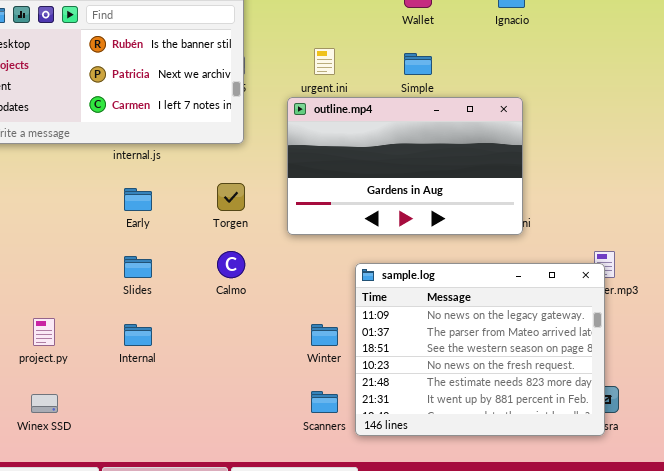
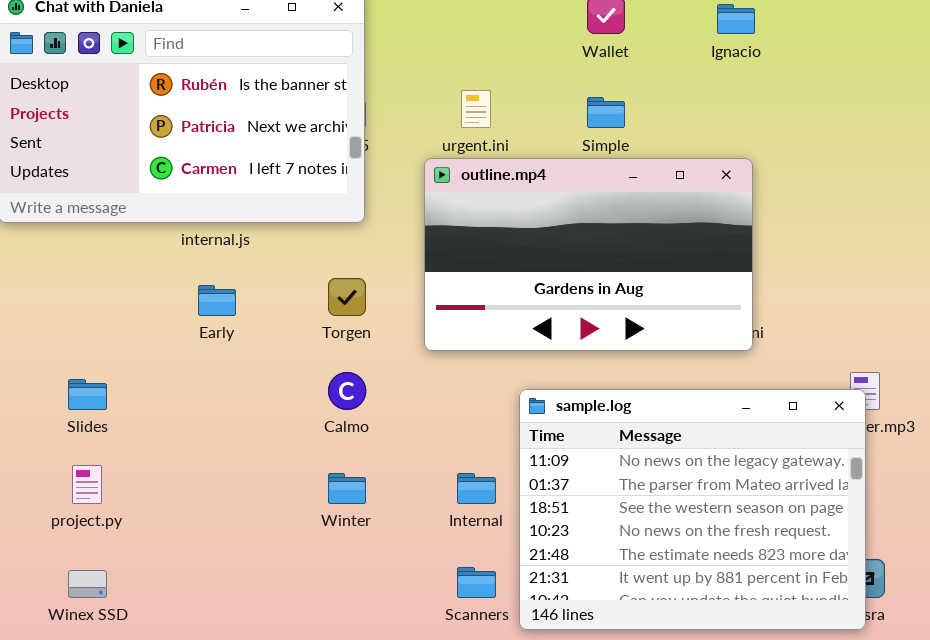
Slides: [124,256,152,278] -> [68,379,107,410], moved
Internal: [124,324,152,346] -> [457,473,496,504], moved
Winter: [311,324,338,346] -> [328,473,366,504], moved

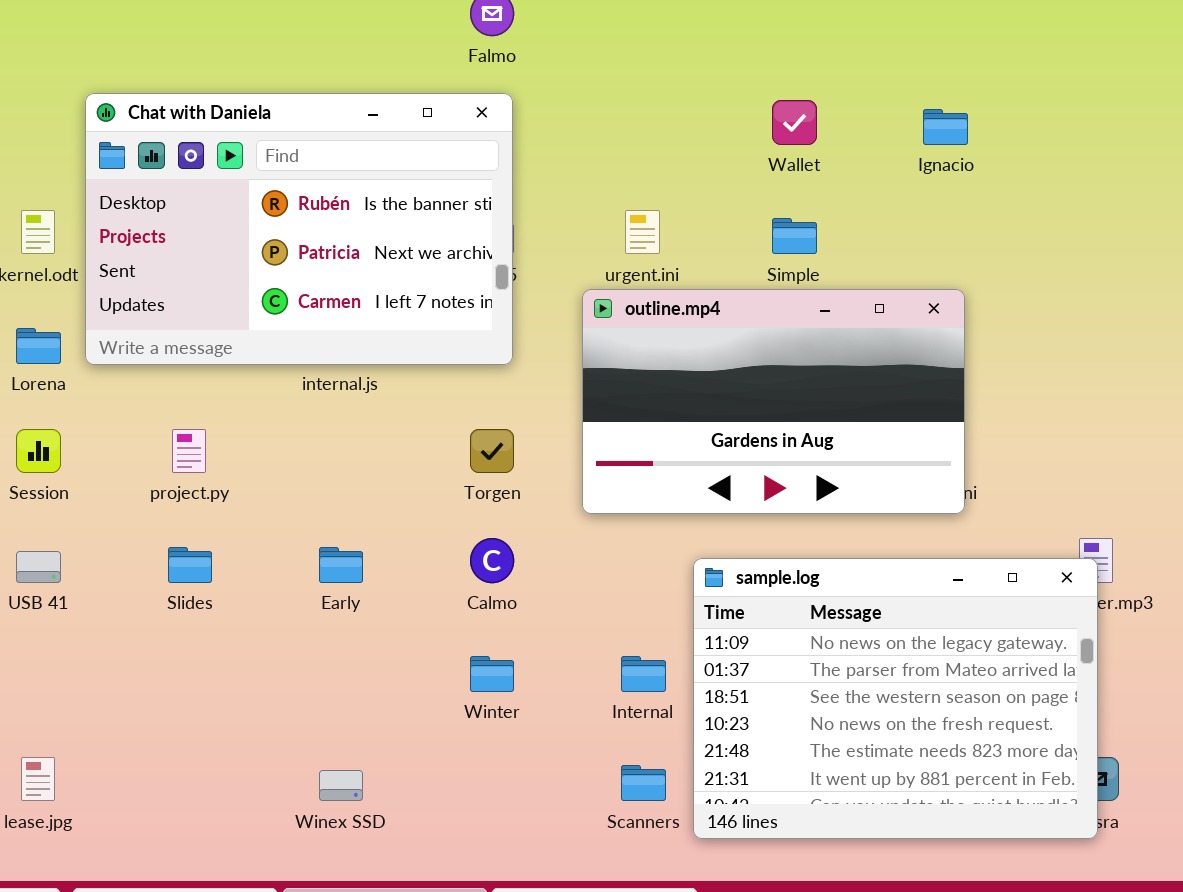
Early: [198,285,236,316] -> [319,547,363,583], moved
project.py: [72,465,102,504] -> [172,429,206,473], moved
Winex SSD: [68,570,107,598] -> [319,770,363,801], moved

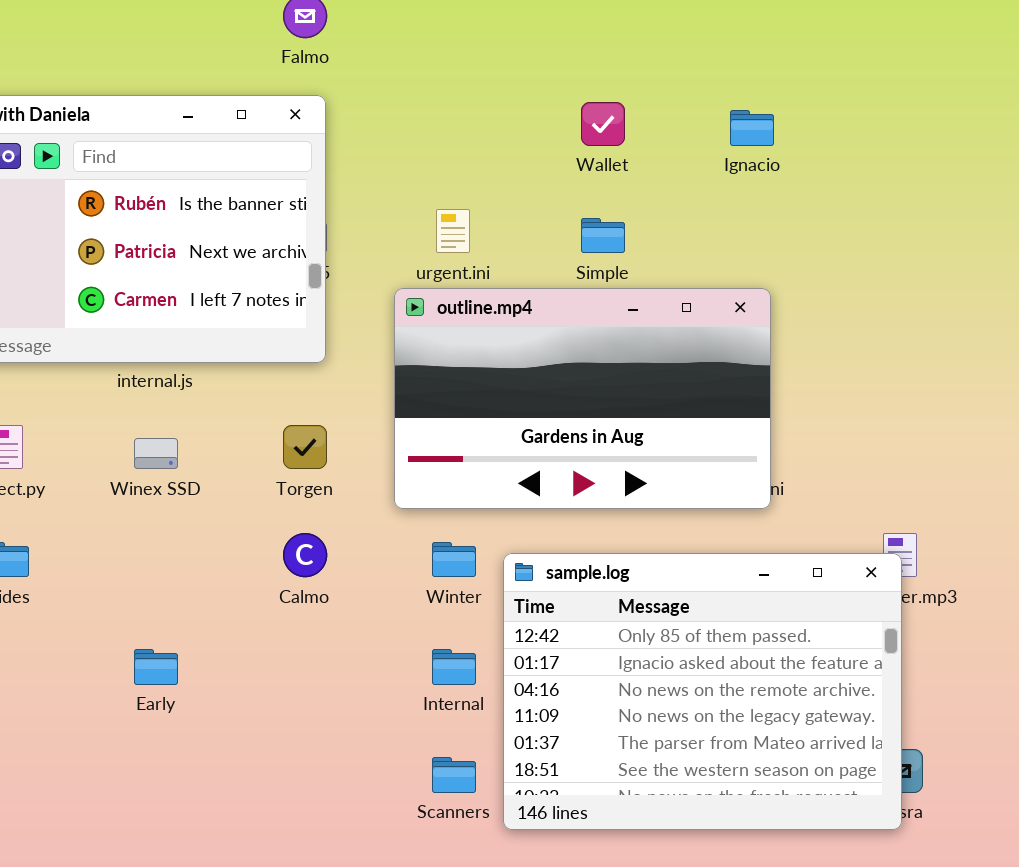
Early: [319,547,363,583] -> [134,649,178,685], moved
sample.log: [693,558,1098,839] -> [503,553,902,830], scrolled up 3 rows
Winter: [470,656,514,692] -> [432,542,476,577], moved
Winex SSD: [319,770,363,801] -> [134,438,178,469], moved

